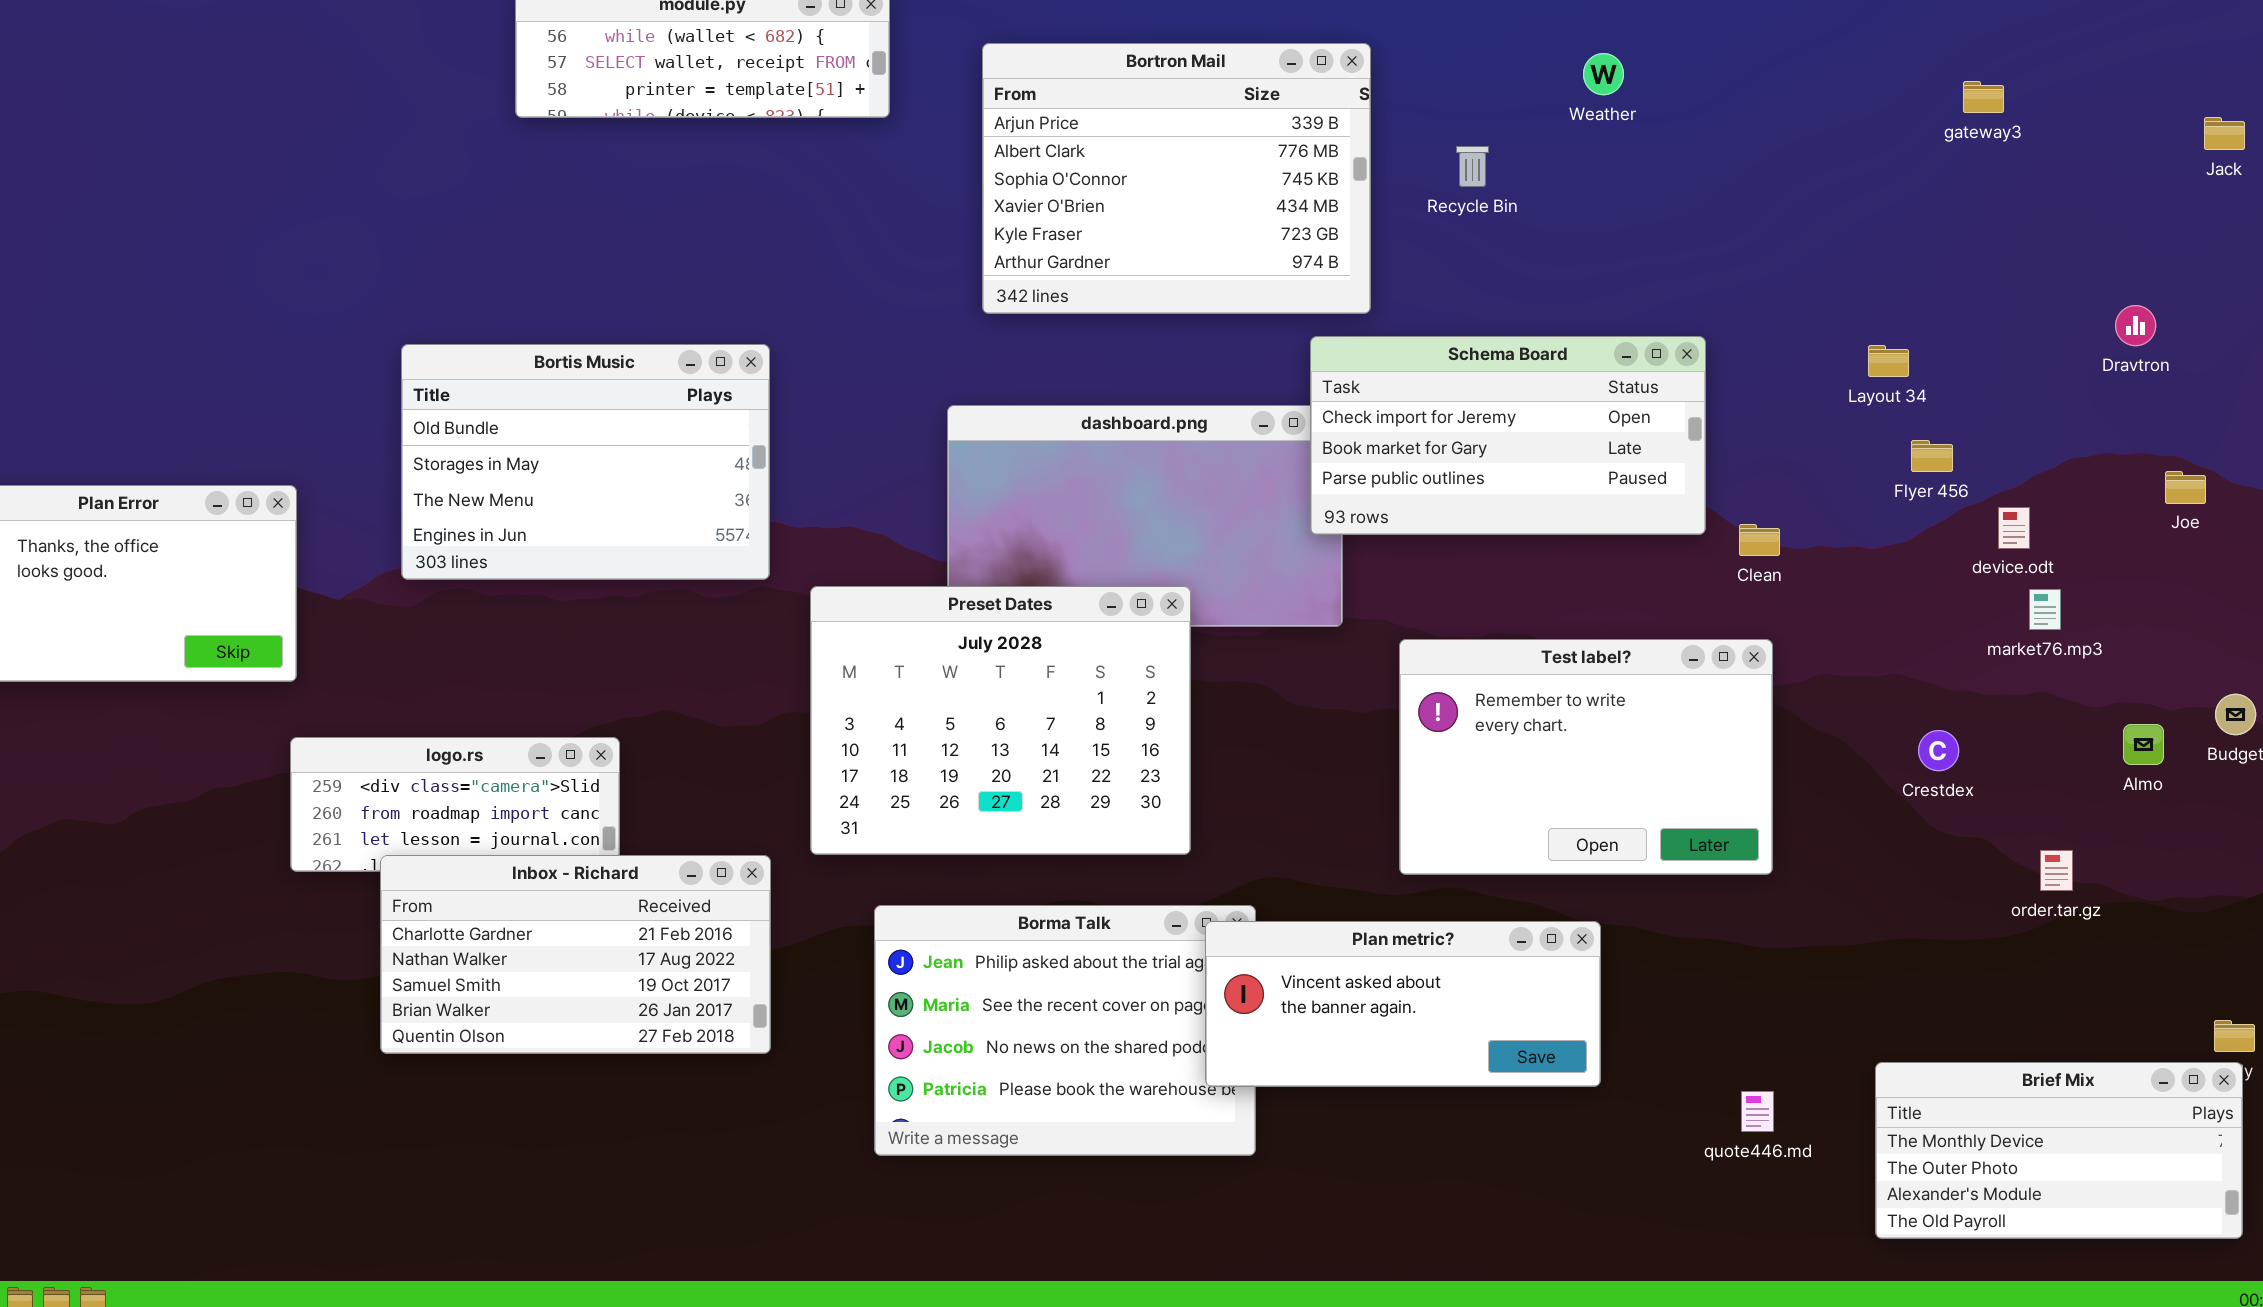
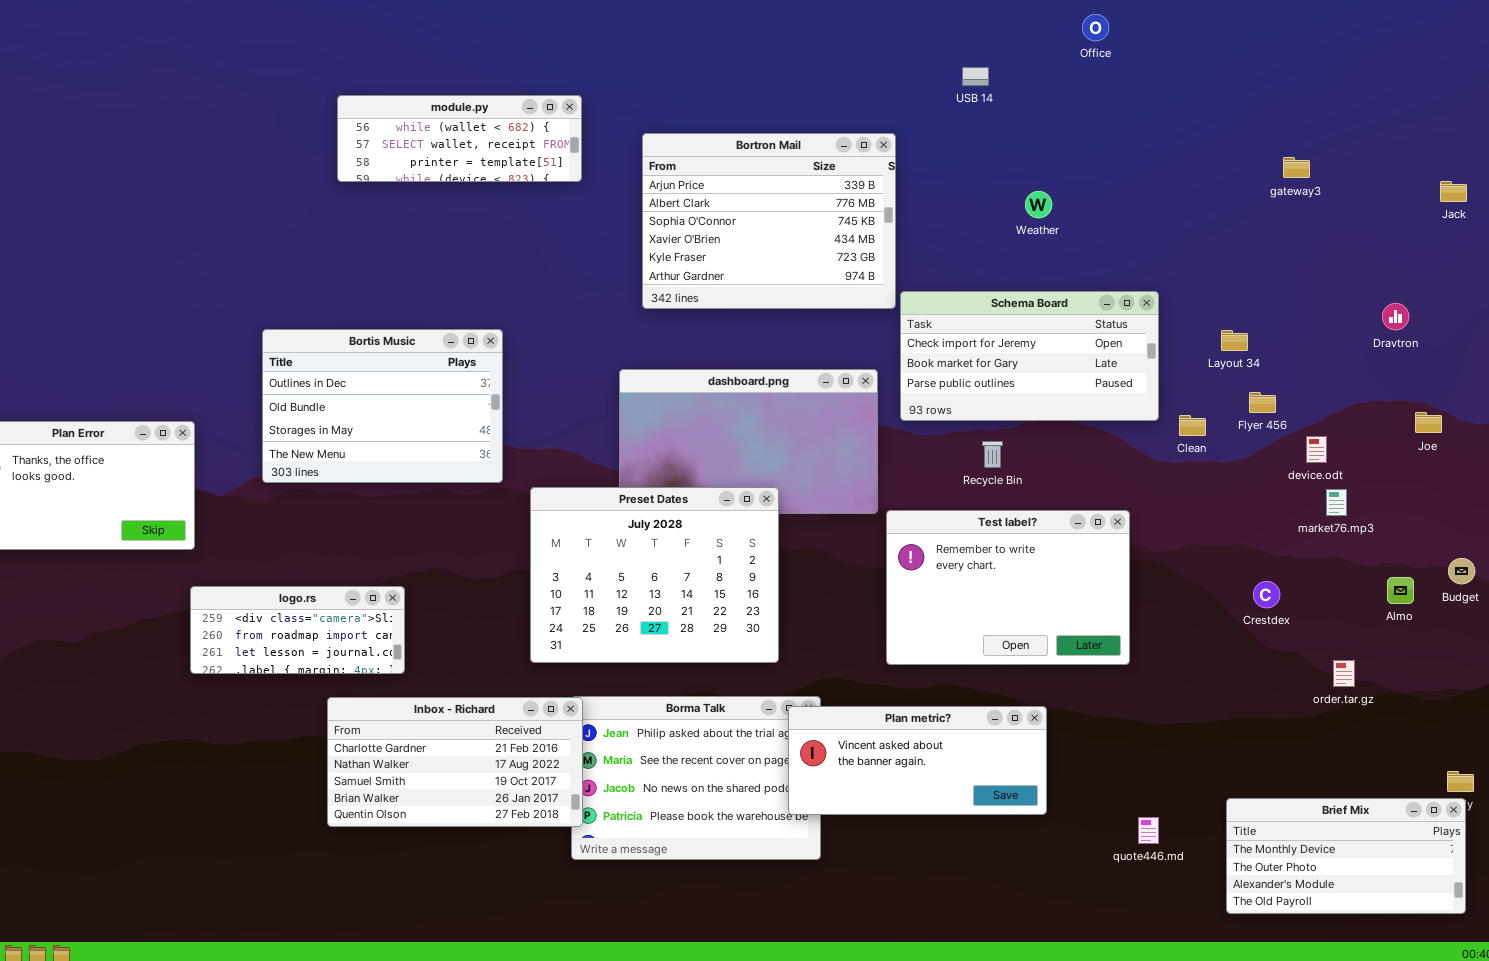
Weather: [1583,53,1624,95] -> [1025,191,1052,218], moved
Recycle Bin: [1456,146,1489,187] -> [982,441,1003,468], moved
Schema Board: [1310,336,1706,535] -> [900,291,1159,421], moved
Bortis Music: [401,344,770,580] -> [262,329,503,483], scrolled up 1 row
Clean: [1739,524,1780,556] -> [1179,415,1206,436], moved
Test label?: [1399,639,1773,875] -> [886,510,1130,665], moved
Inbox - Richard: [380,855,771,1054] -> [327,697,583,827], moved

